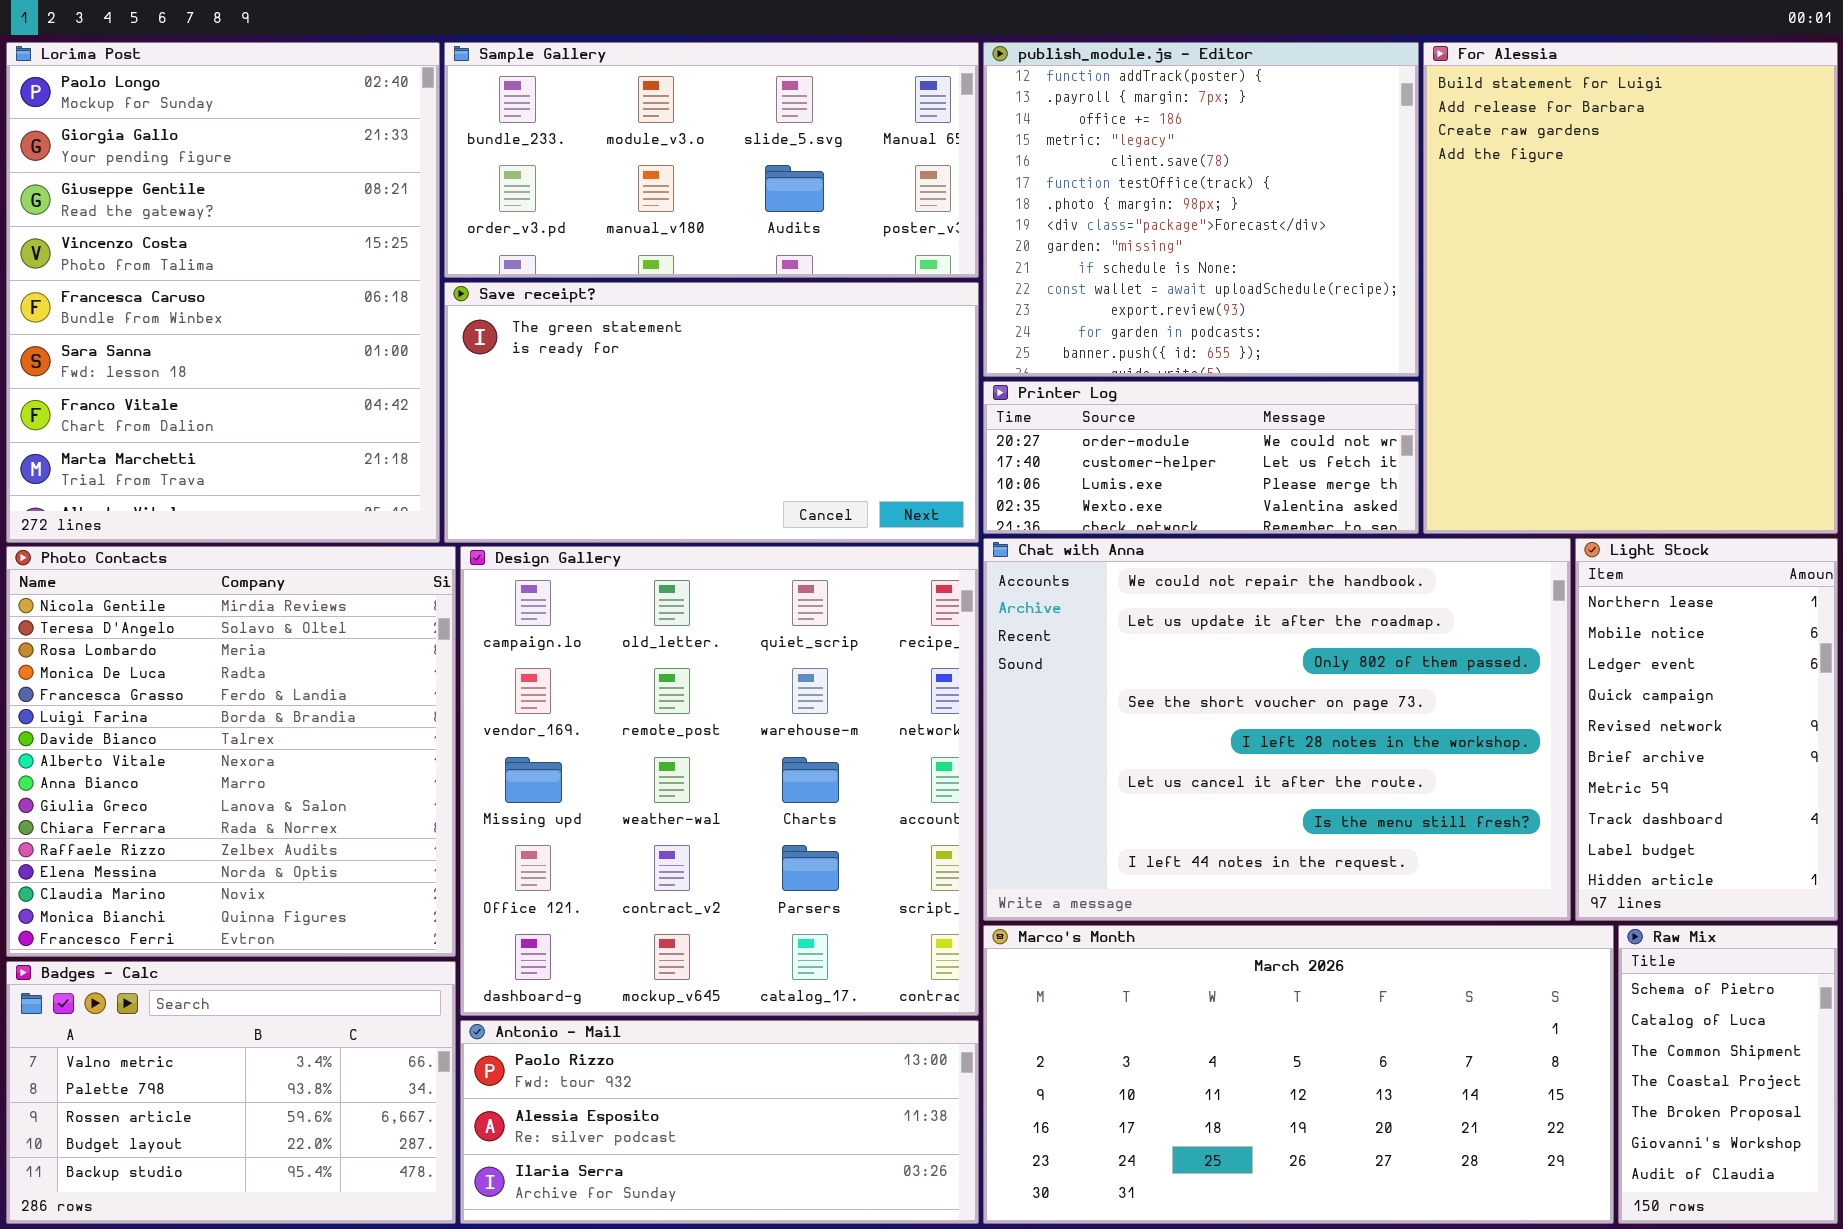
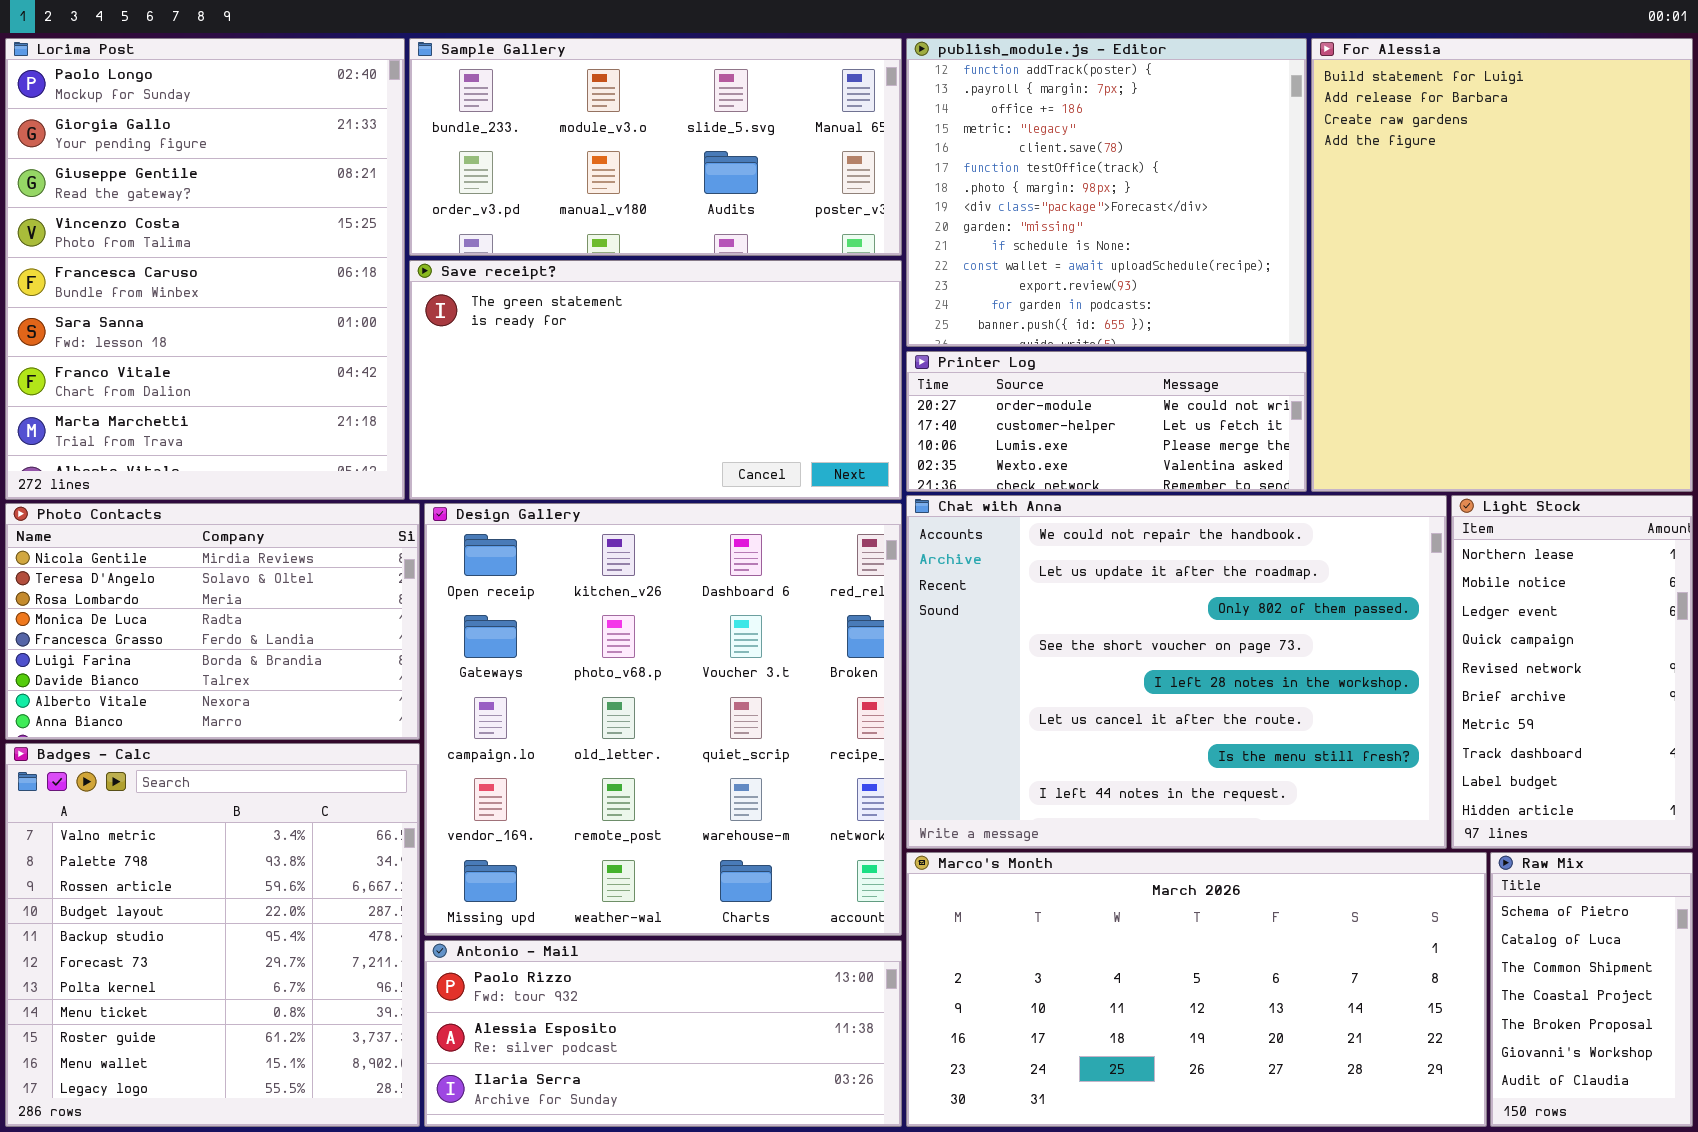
Photo Contacts: [6,546,456,957] -> [5,503,420,740], resized
Design Gallery: [460,546,979,1016] -> [424,503,902,936], scrolled up 2 rows
Badges - Calc: [6,961,456,1224] -> [5,743,420,1127], resized

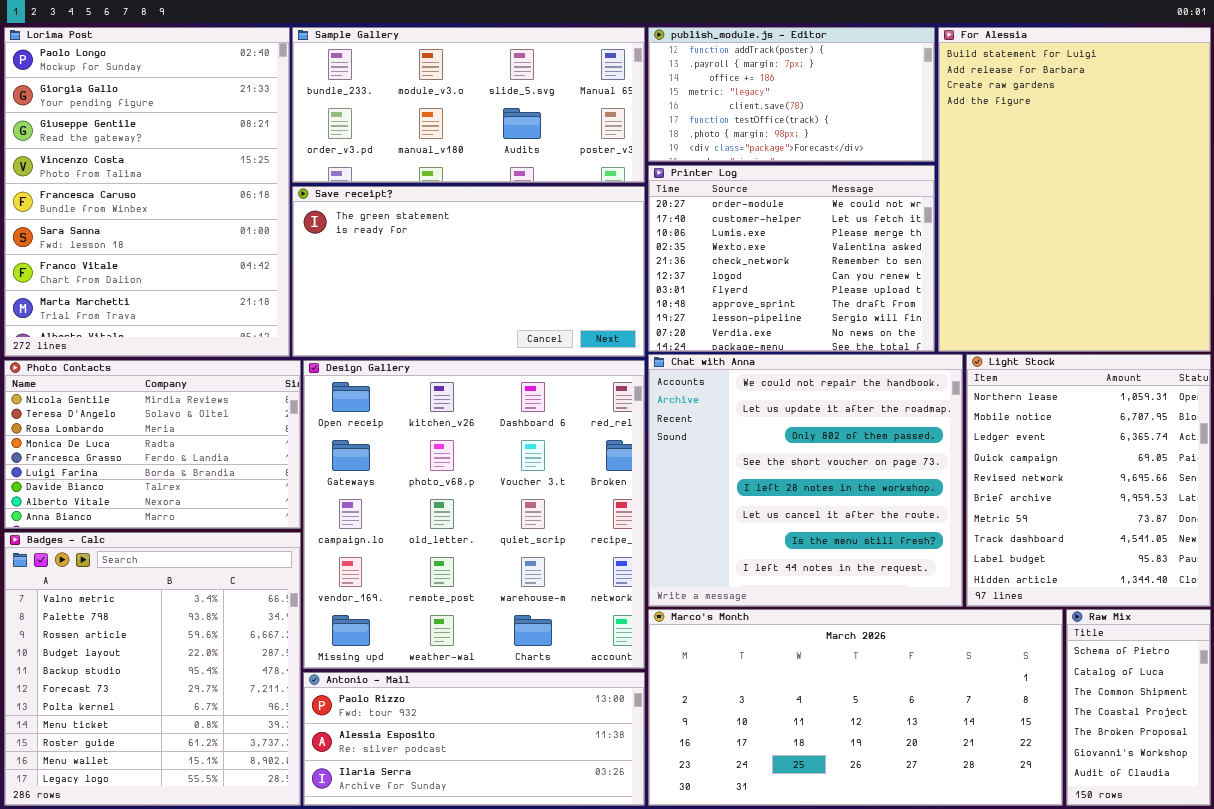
publish_module.js - Editor: [906,38,1307,347] -> [648,27,935,162], resized
Printer Log: [906,351,1307,492] -> [648,165,935,352], resized
Chat with Anna: [906,495,1447,849] -> [648,354,963,607], resized
Light Stock: [1451,495,1693,849] -> [966,354,1211,607], resized

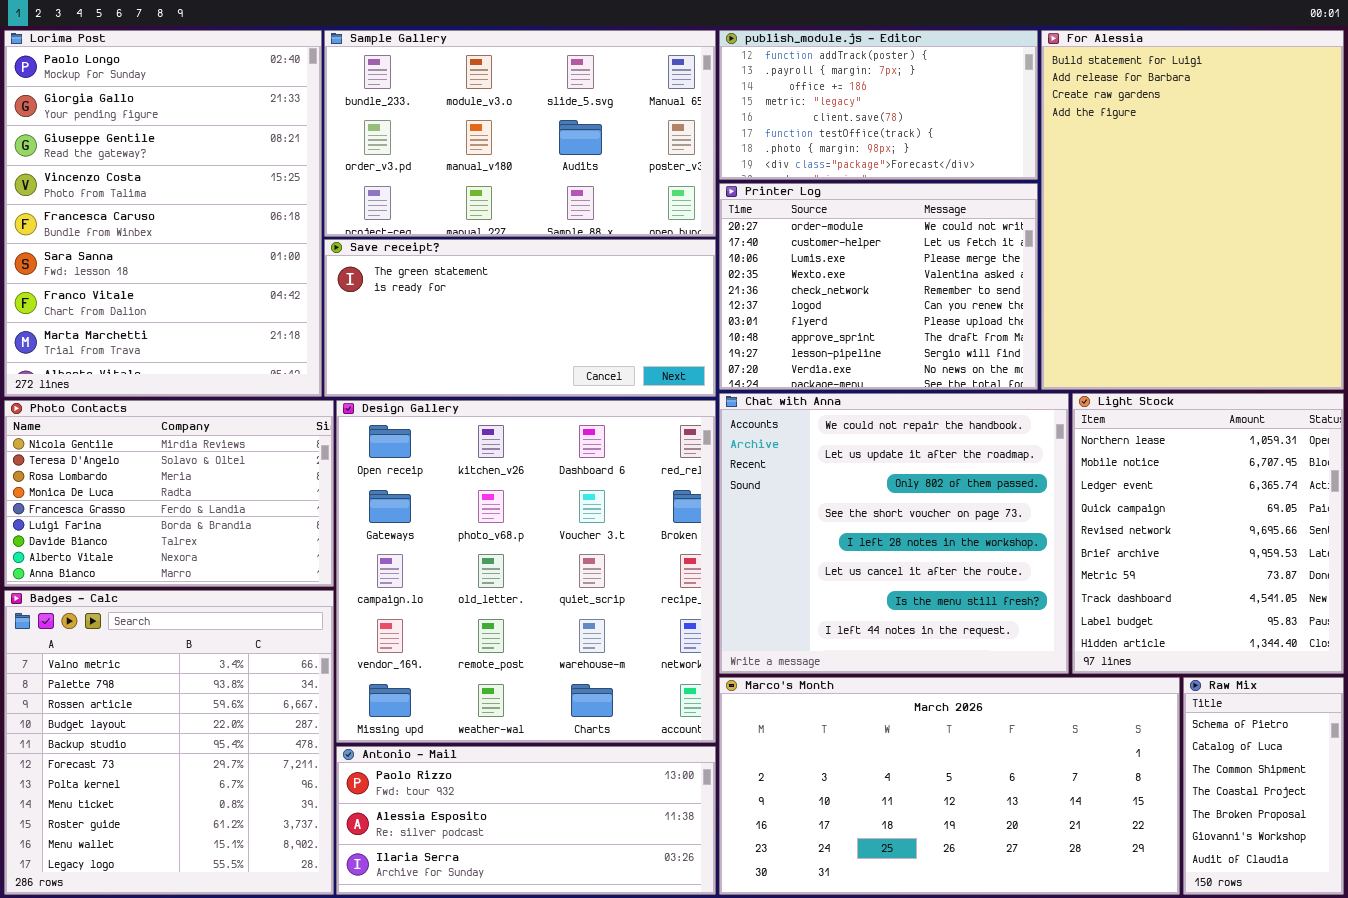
Sample Gallery: [292,27,645,183] -> [324,30,716,237], resized
Save receipt?: [292,186,645,357] -> [324,239,716,397], resized

